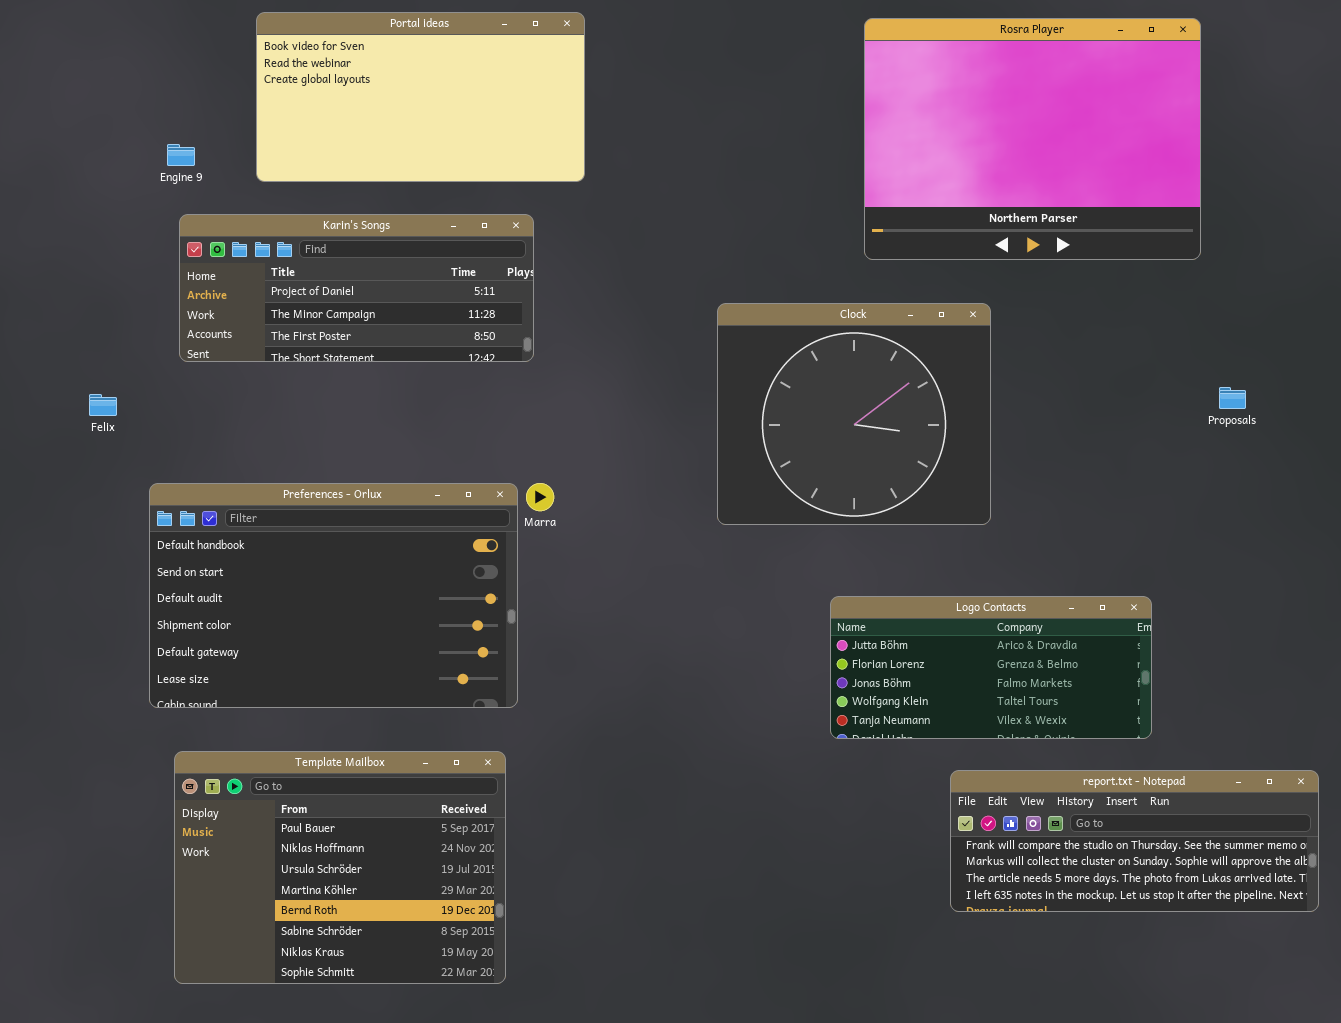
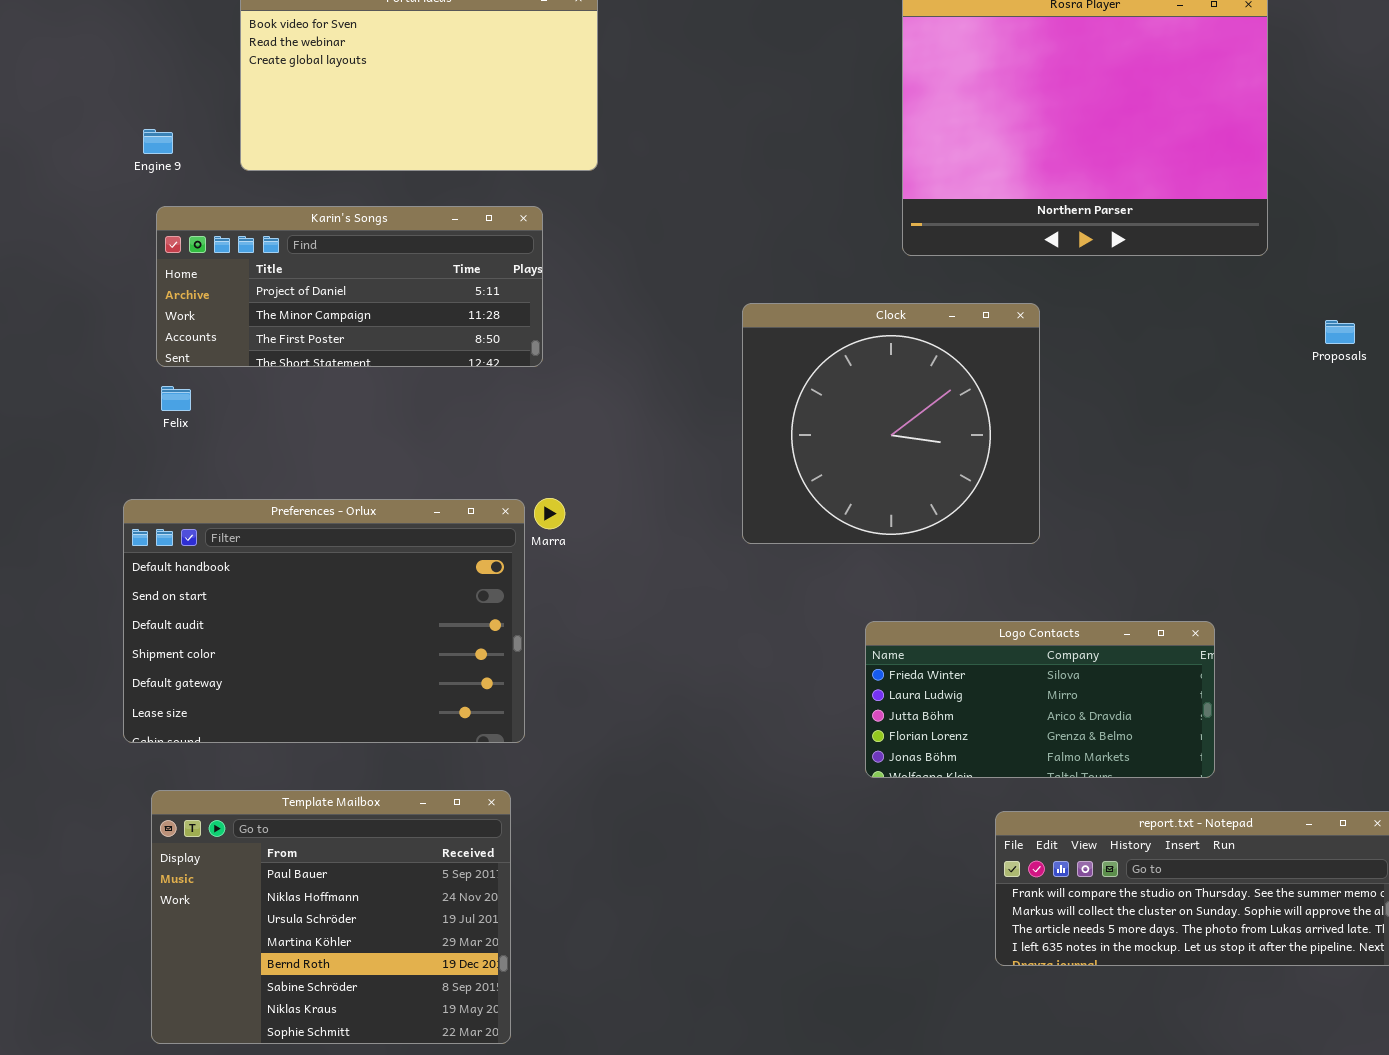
Proposals: [1219,387,1246,409] -> [1325,320,1355,344], moved
Felix: [89,394,117,416] -> [161,386,191,411], moved
Logo Contacts: [830,596,1152,739] -> [865,621,1215,778], scrolled up 2 rows

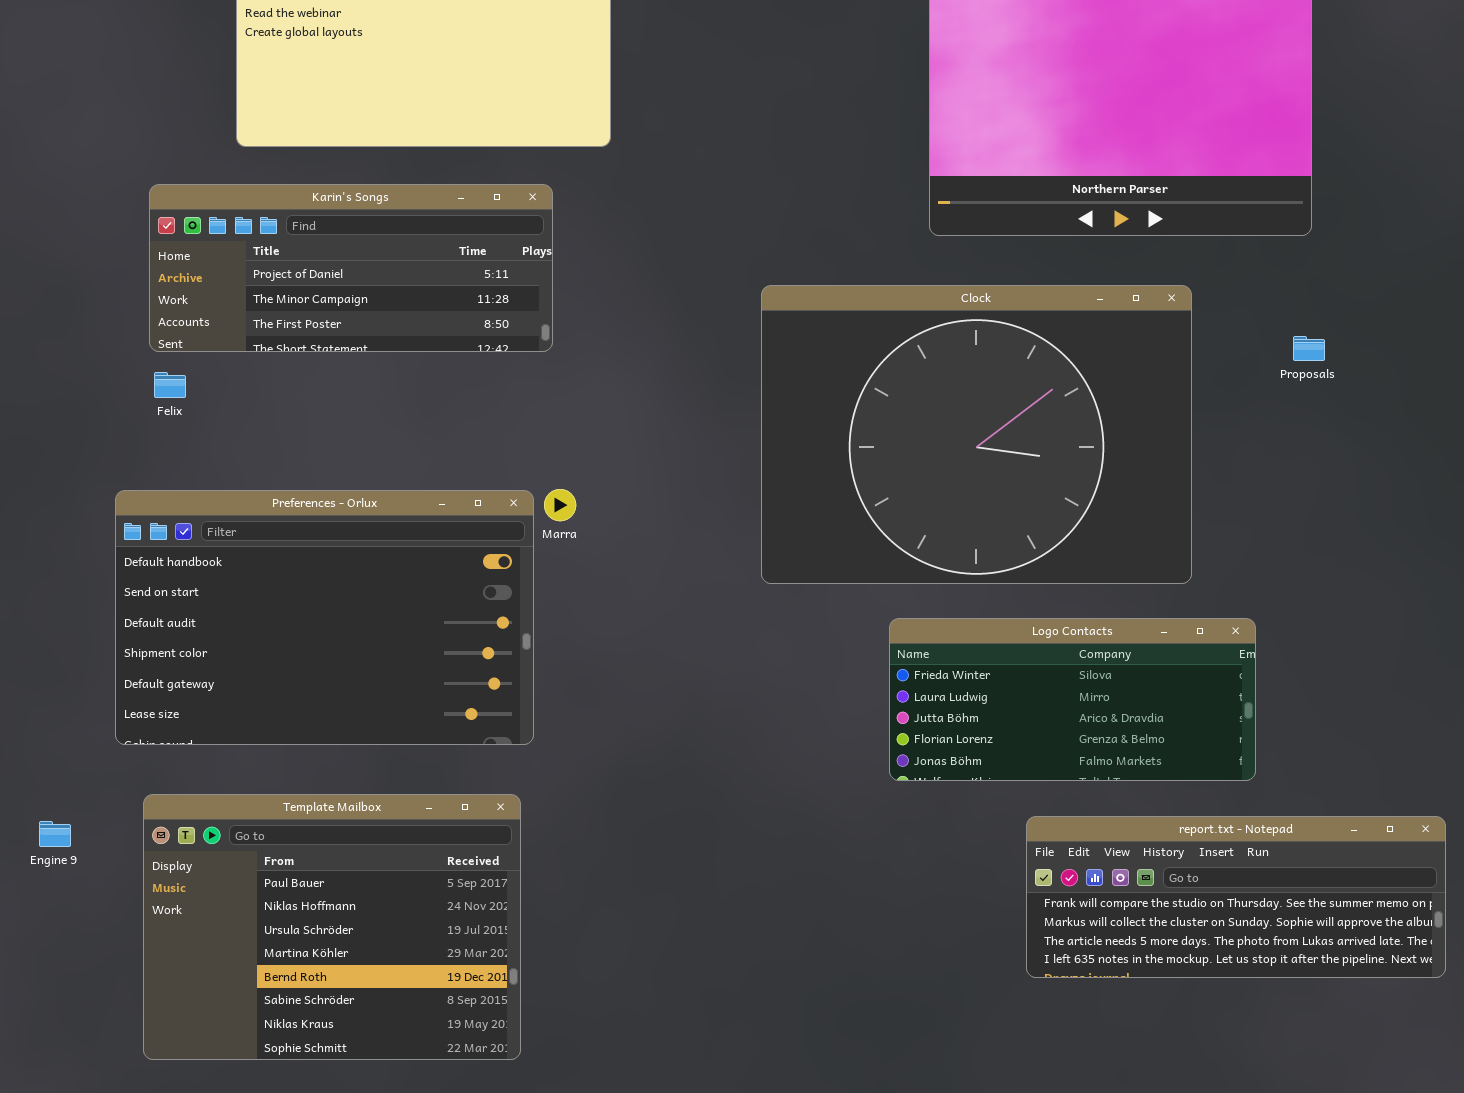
Engine 9: [143,129,173,154] -> [39,821,71,847], moved
Clock: [742,303,1040,544] -> [761,285,1192,584], resized
Proposals: [1325,320,1355,344] -> [1293,336,1325,361], moved

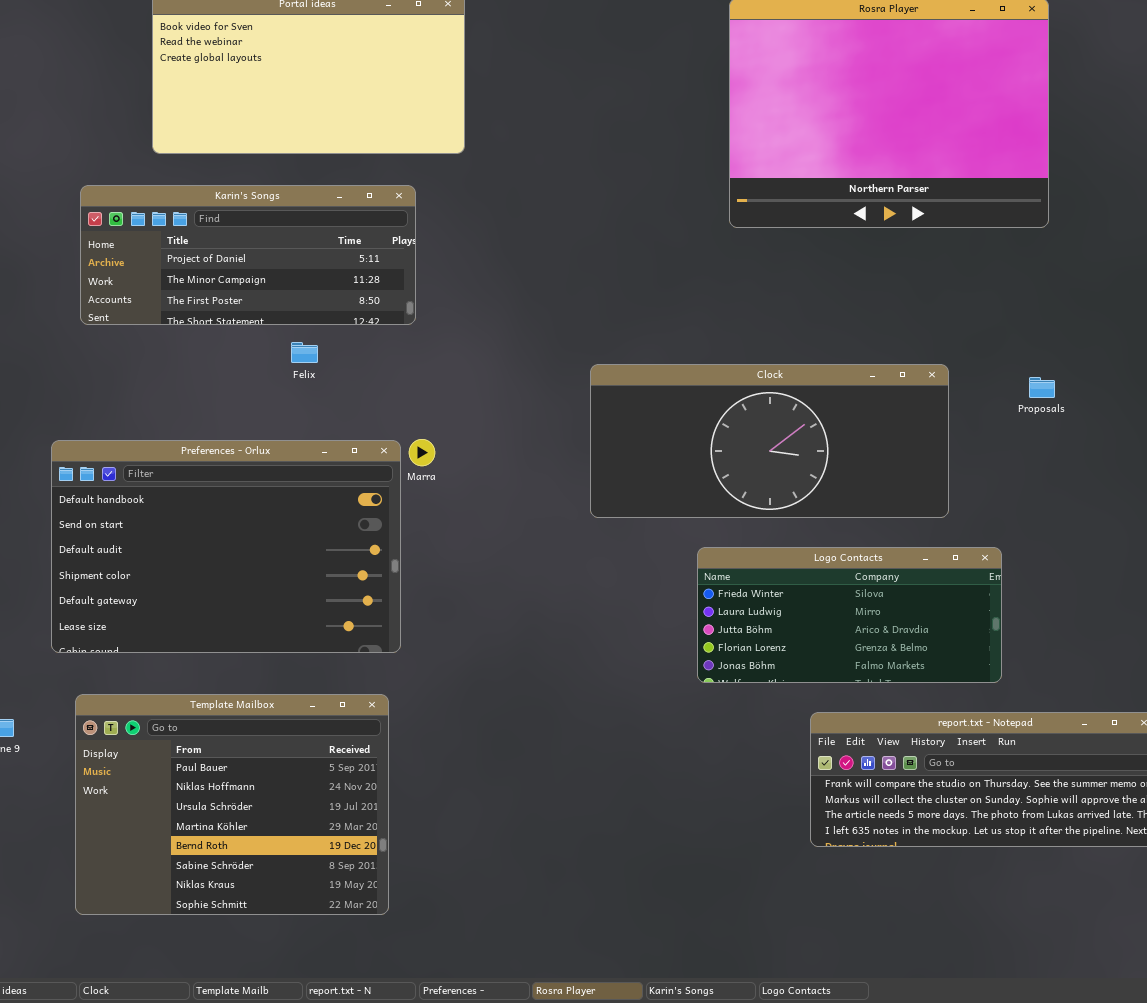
Clock: [761,285,1192,584] -> [590,364,949,518], resized
Proposals: [1293,336,1325,361] -> [1029,377,1055,398], moved
Felix: [154,372,186,398] -> [291,342,318,363], moved

